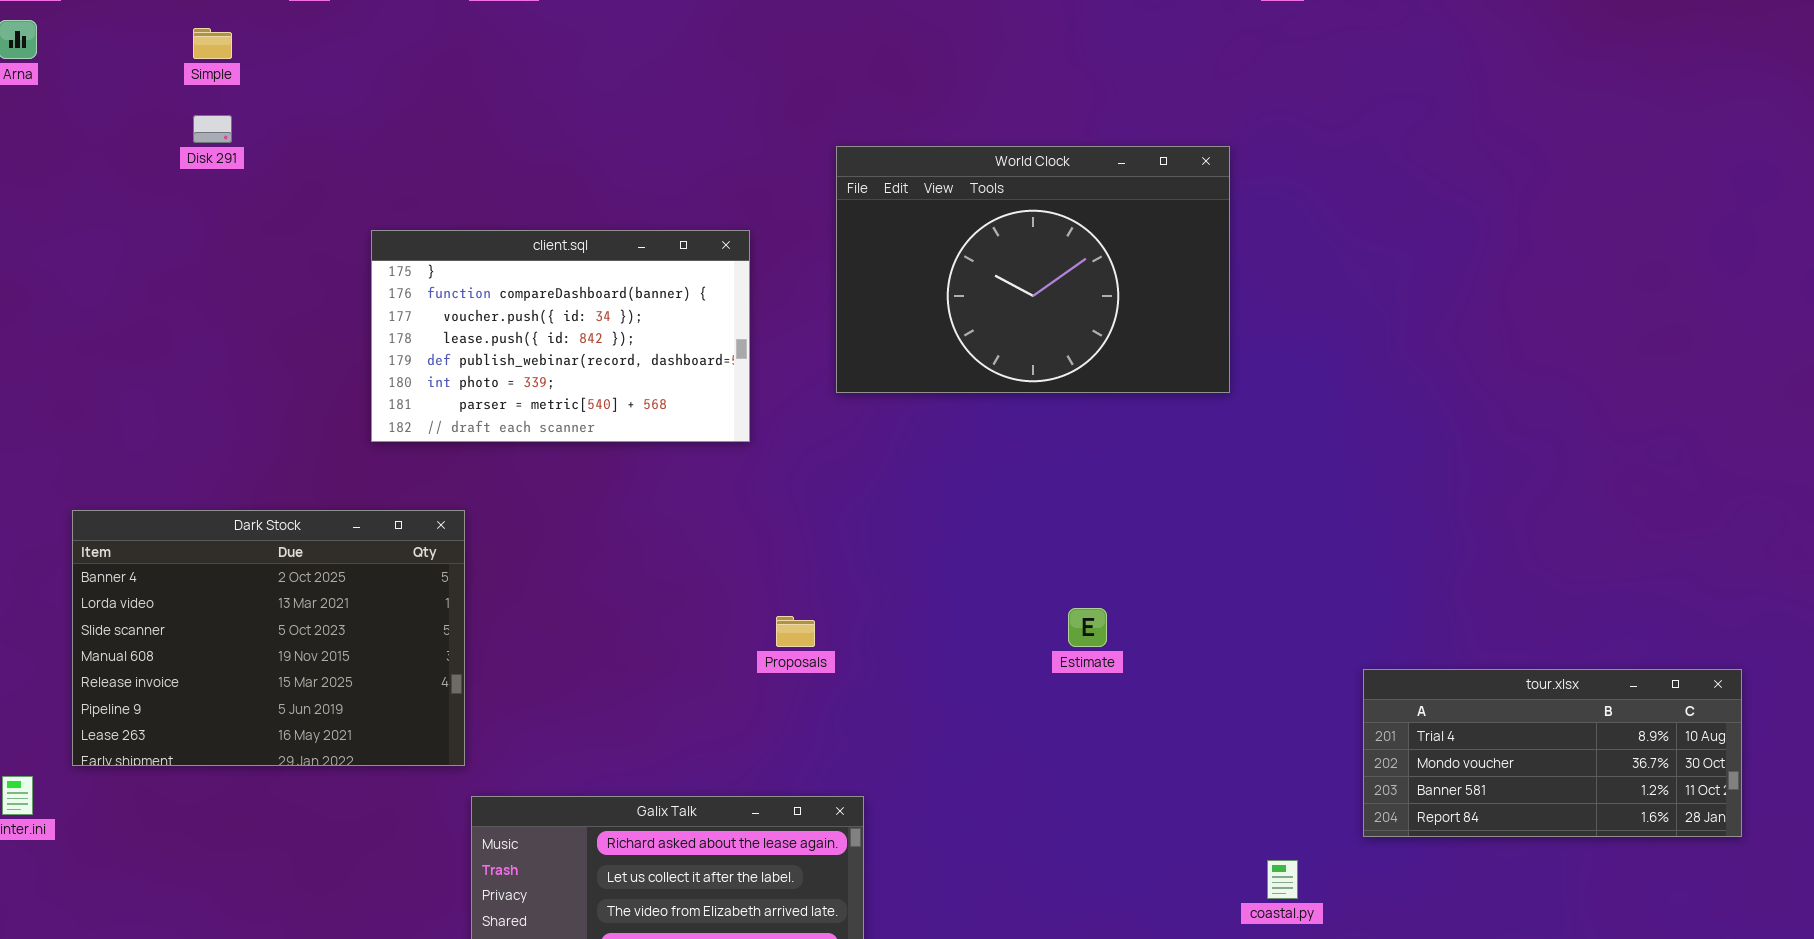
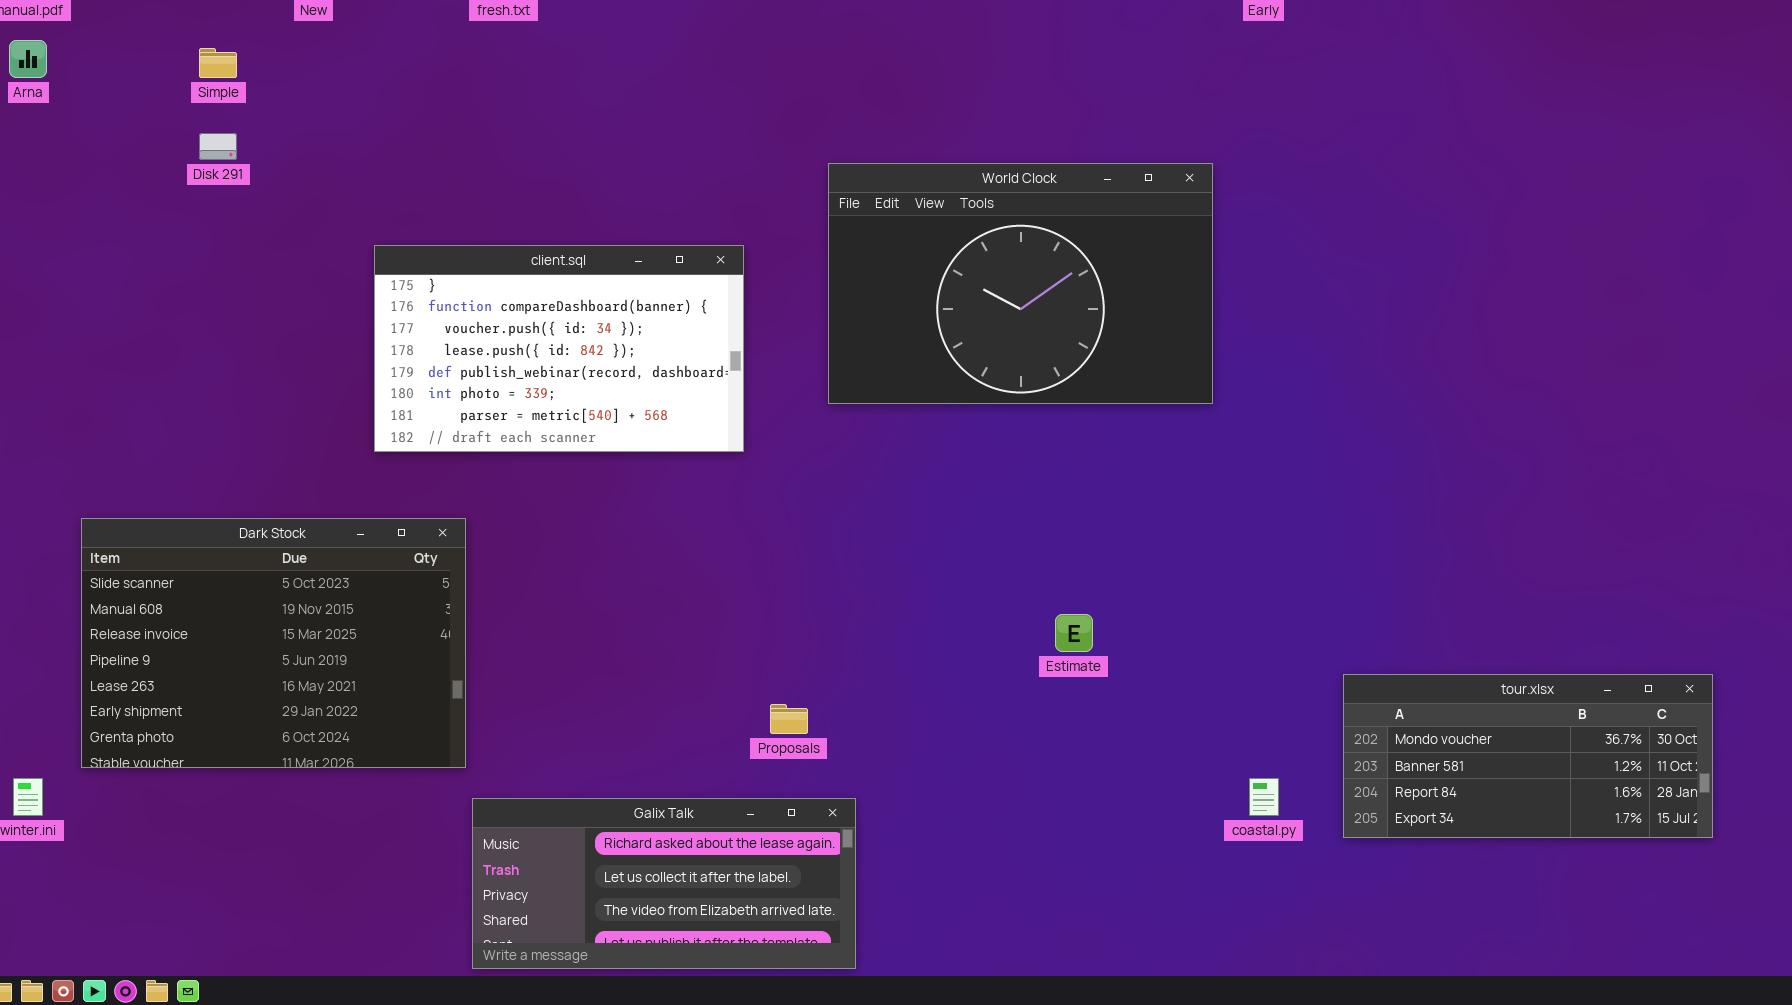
Dark Stock: [72,510,465,766] -> [81,518,466,768], scrolled down 2 rows
Proposals: [776,616,815,647] -> [770,704,808,734], moved
tour.xlsx: [1363,669,1742,837] -> [1343,674,1713,838], scrolled down 1 row
coastal.py: [1267,860,1298,899] -> [1249,778,1279,816], moved

